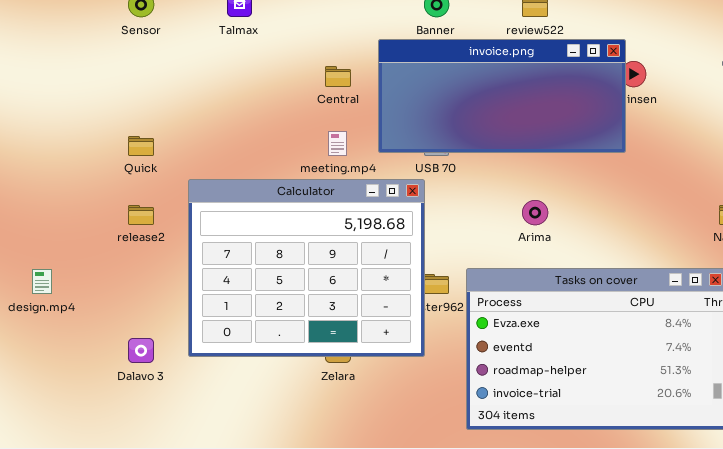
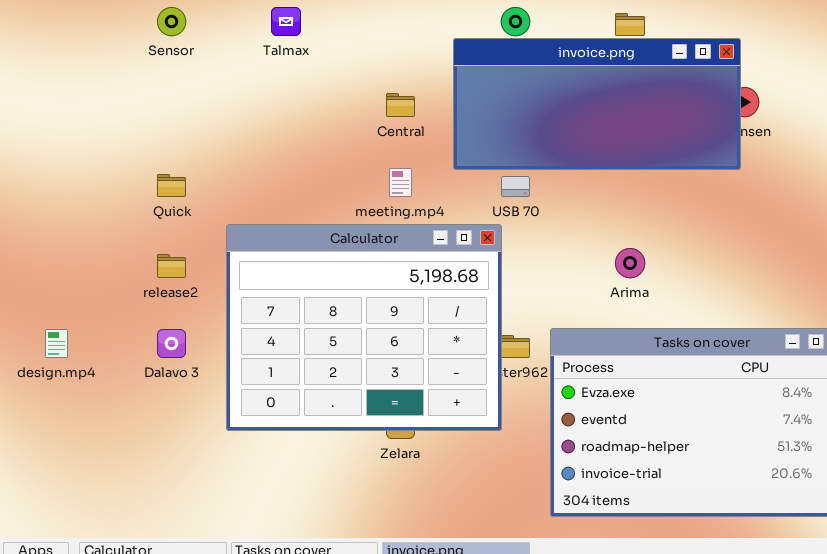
invoice.png: [378,39,626,153] -> [453,38,741,170], moved
Dalavo 3: [128,338,154,363] -> [157,329,186,358], moved

